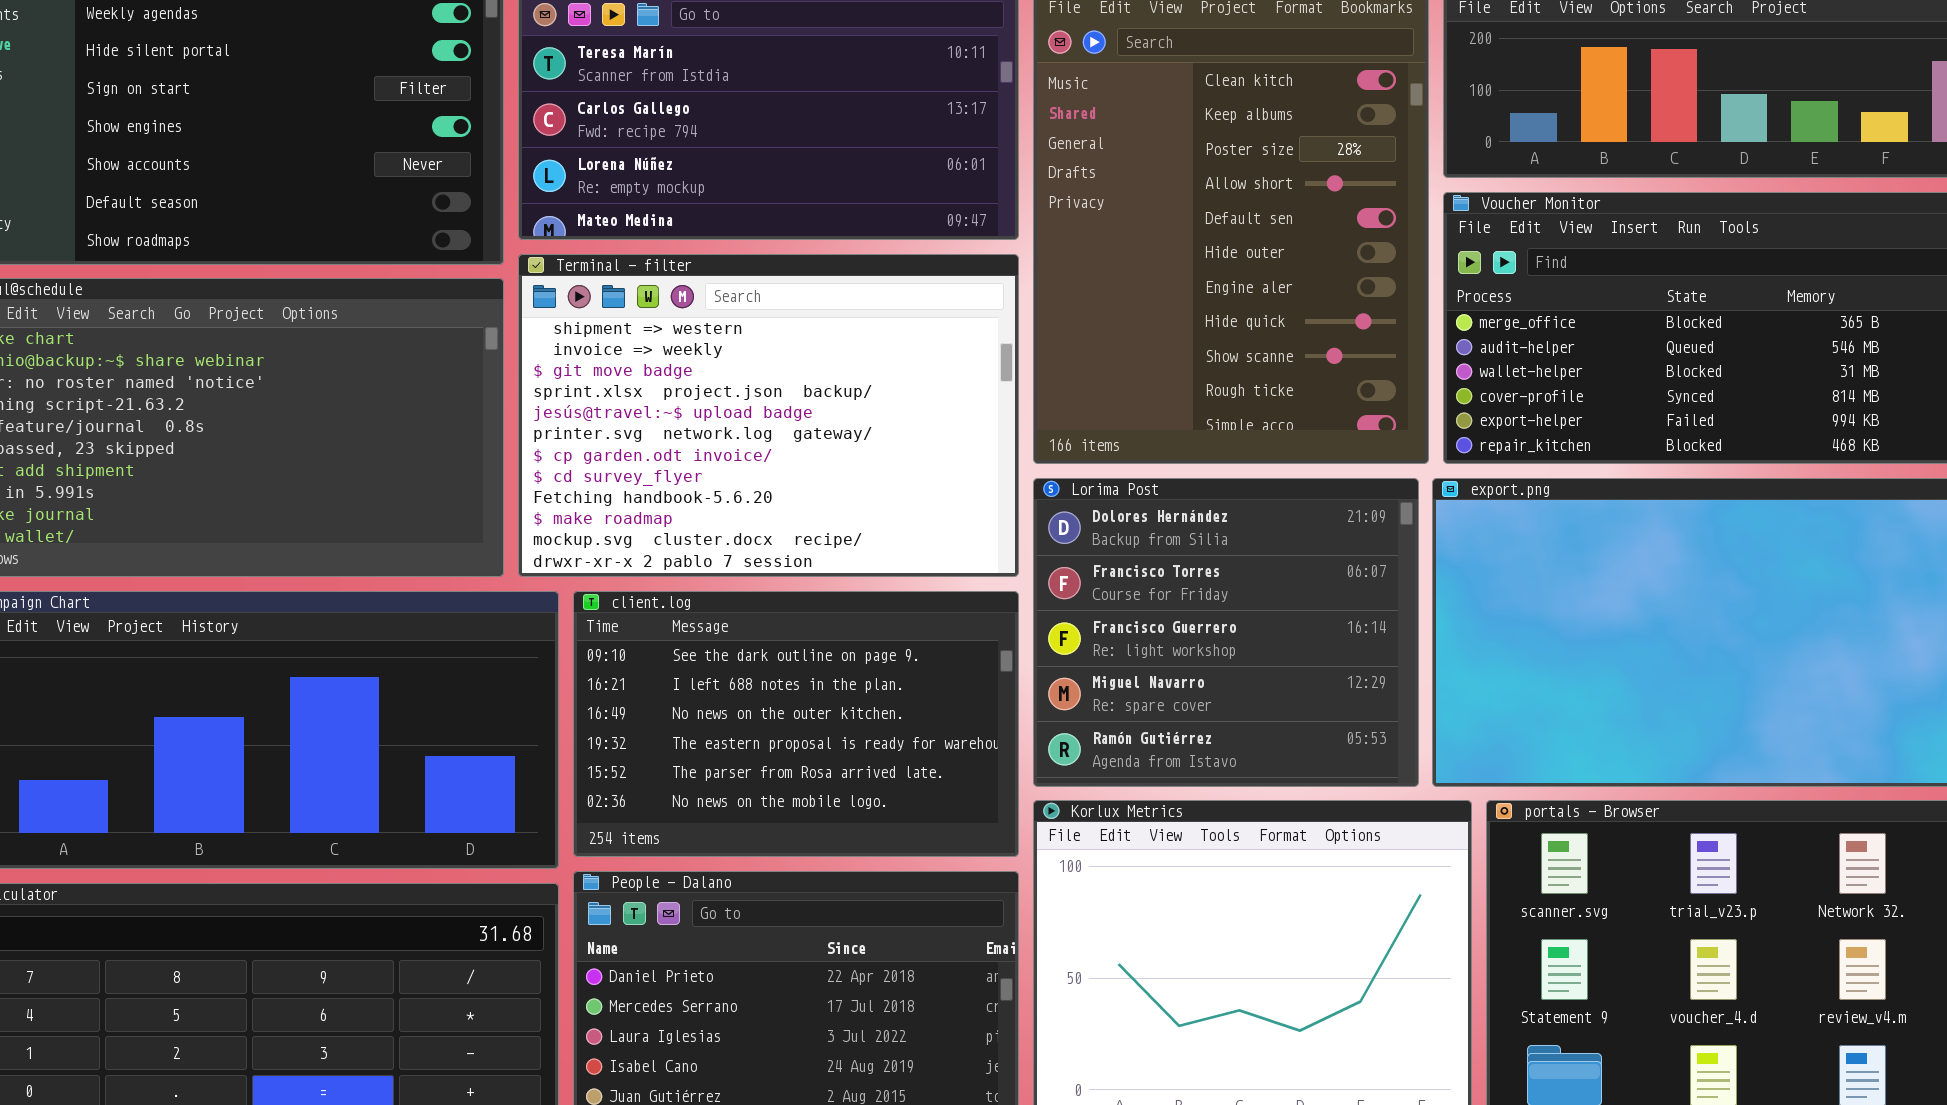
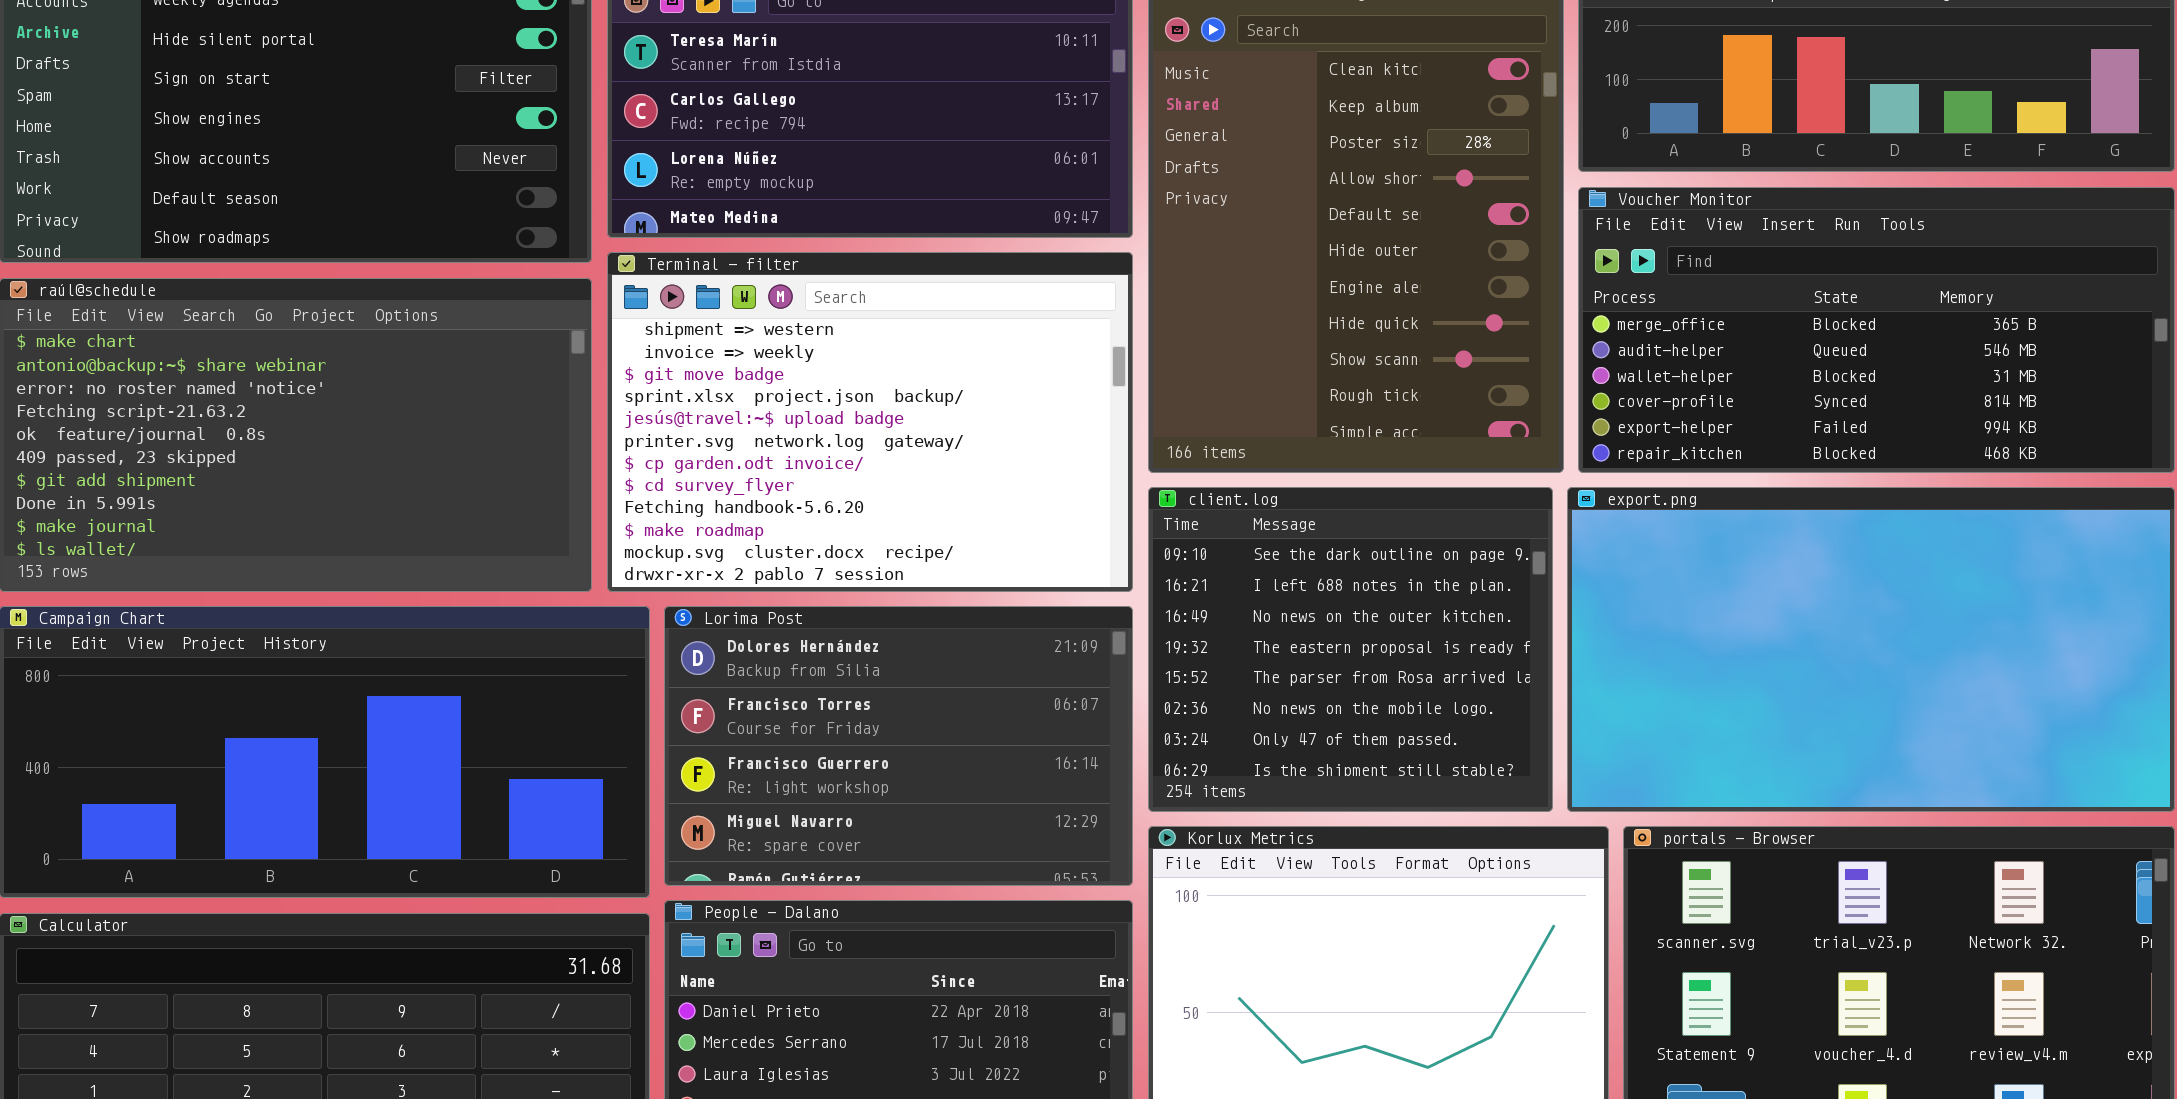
Lorima Post: [1033,478,1419,787] -> [664,606,1133,886], moved, resized
client.log: [573,591,1019,857] -> [1148,487,1553,812], moved, resized

